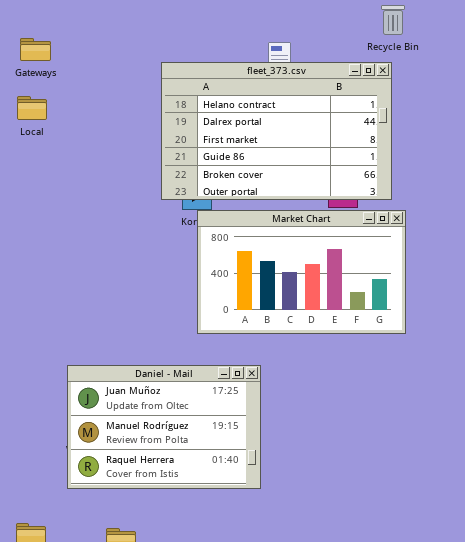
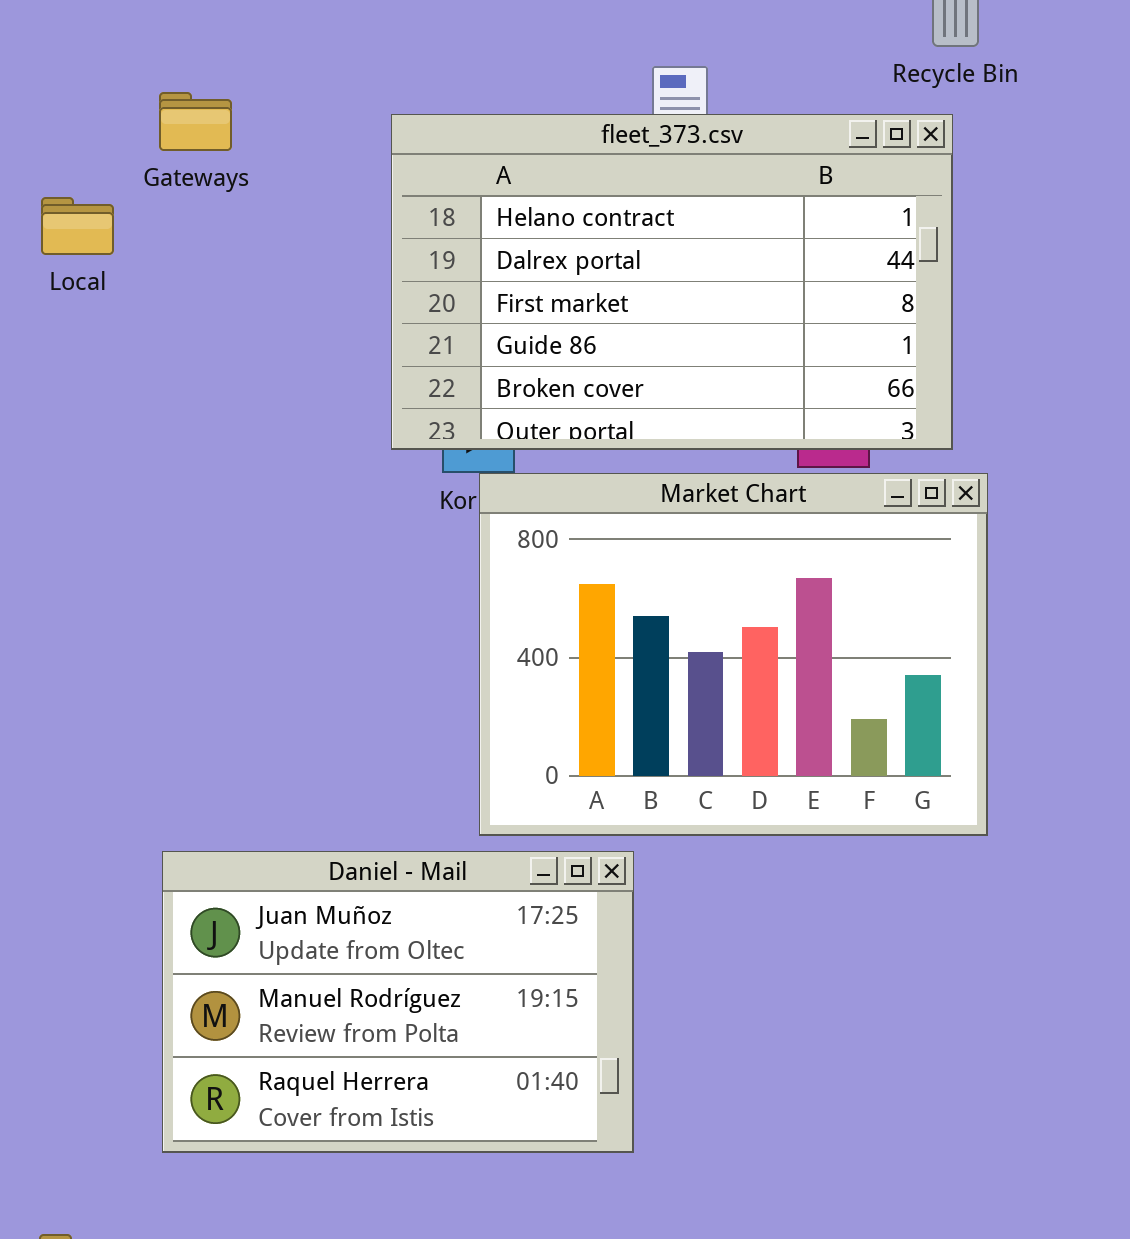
Gateways: [20,38,51,61] -> [159,92,232,151], moved
Market Chart: [197,210,406,334] -> [479,473,988,836], resized

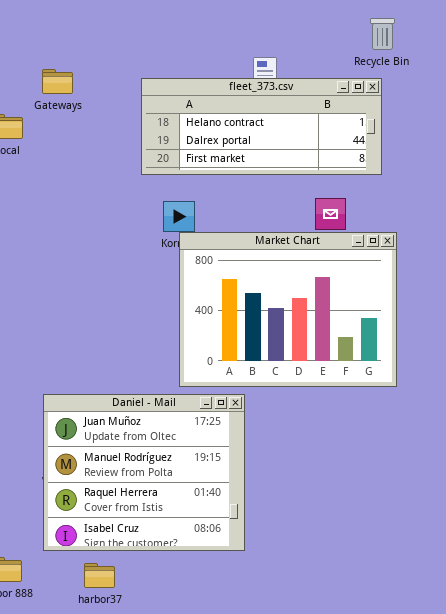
fleet_373.csv: [391,114,953,450] -> [141,78,382,175], resized
Daniel - Mail: [162,851,634,1153] -> [43,394,245,551], resized

